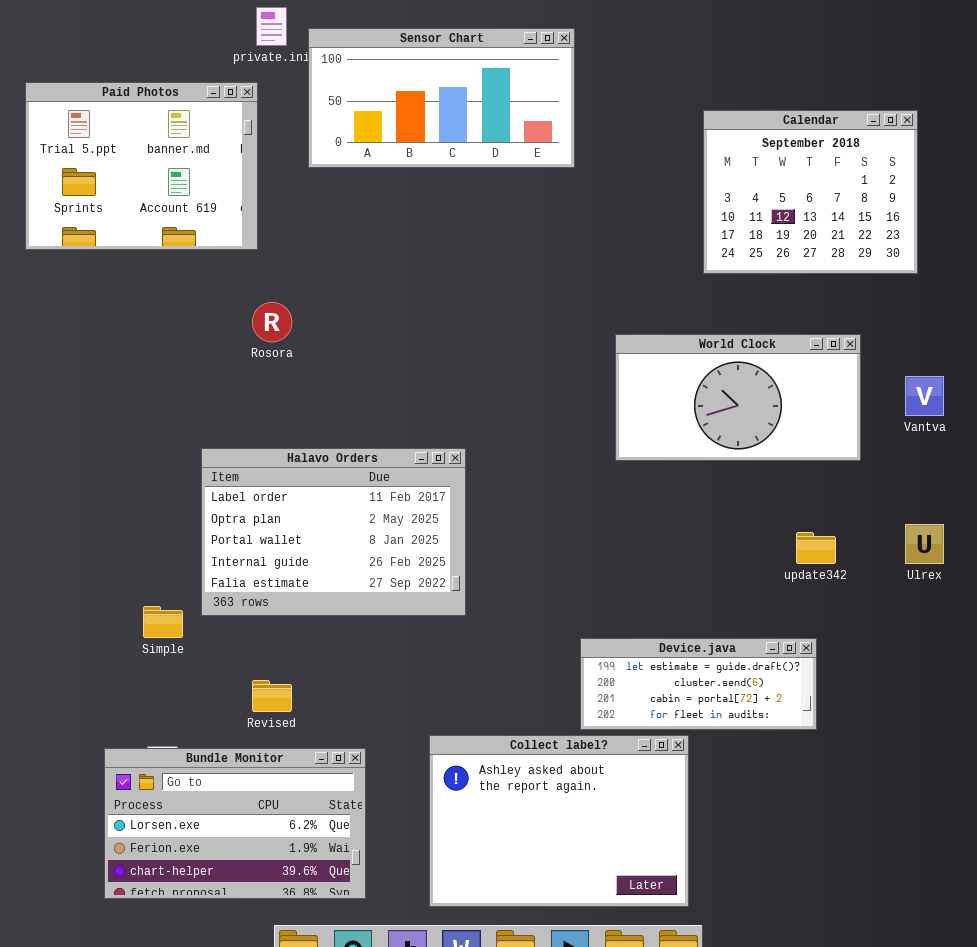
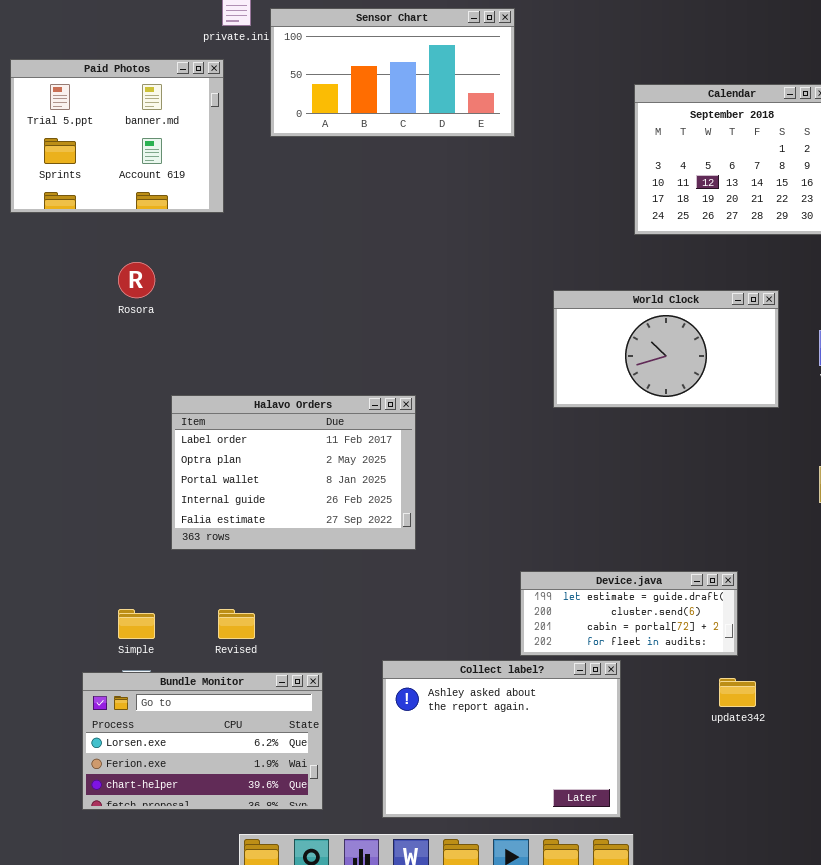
Rosora: [252,302,292,342] -> [118,262,155,298], moved
update342: [796,532,836,564] -> [719,678,756,707], moved
Simple: [143,606,183,638] -> [118,609,155,639], moved

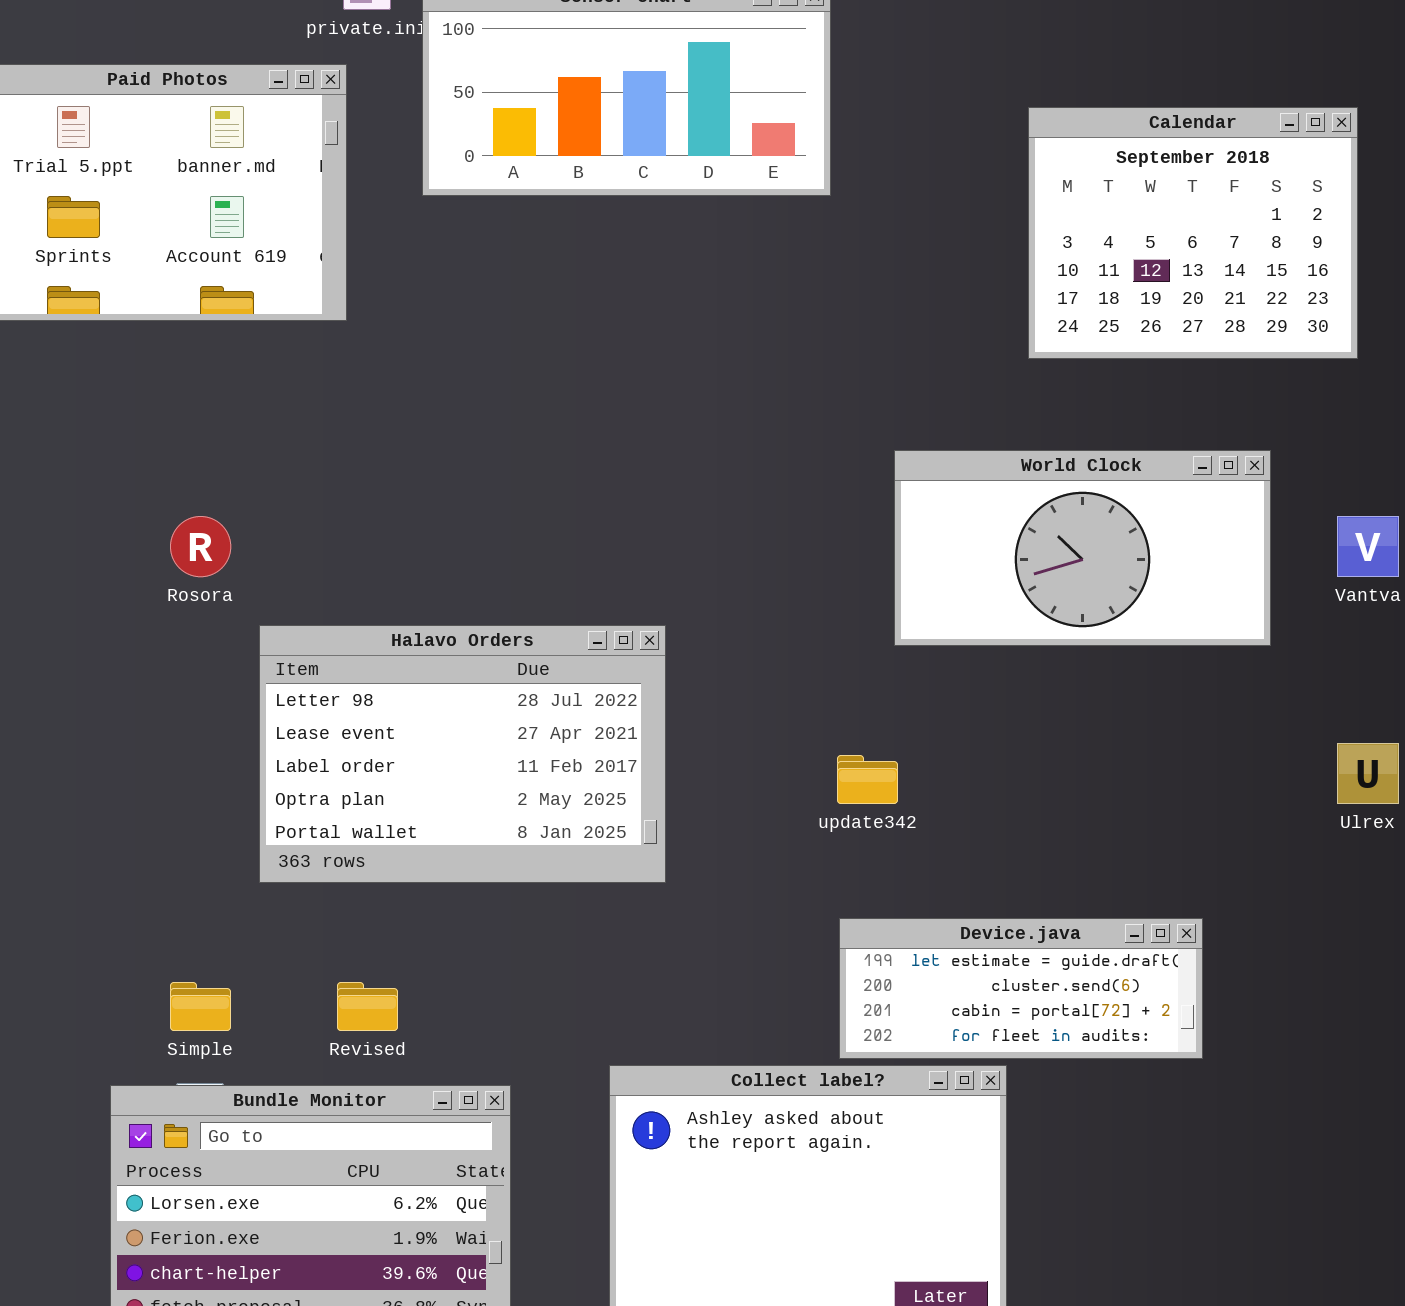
Rosora: [118,262,155,298] -> [170,516,231,577], moved
Halavo Orders: [171,395,416,550] -> [259,625,666,883], scrolled up 2 rows
update342: [719,678,756,707] -> [837,755,898,804], moved

